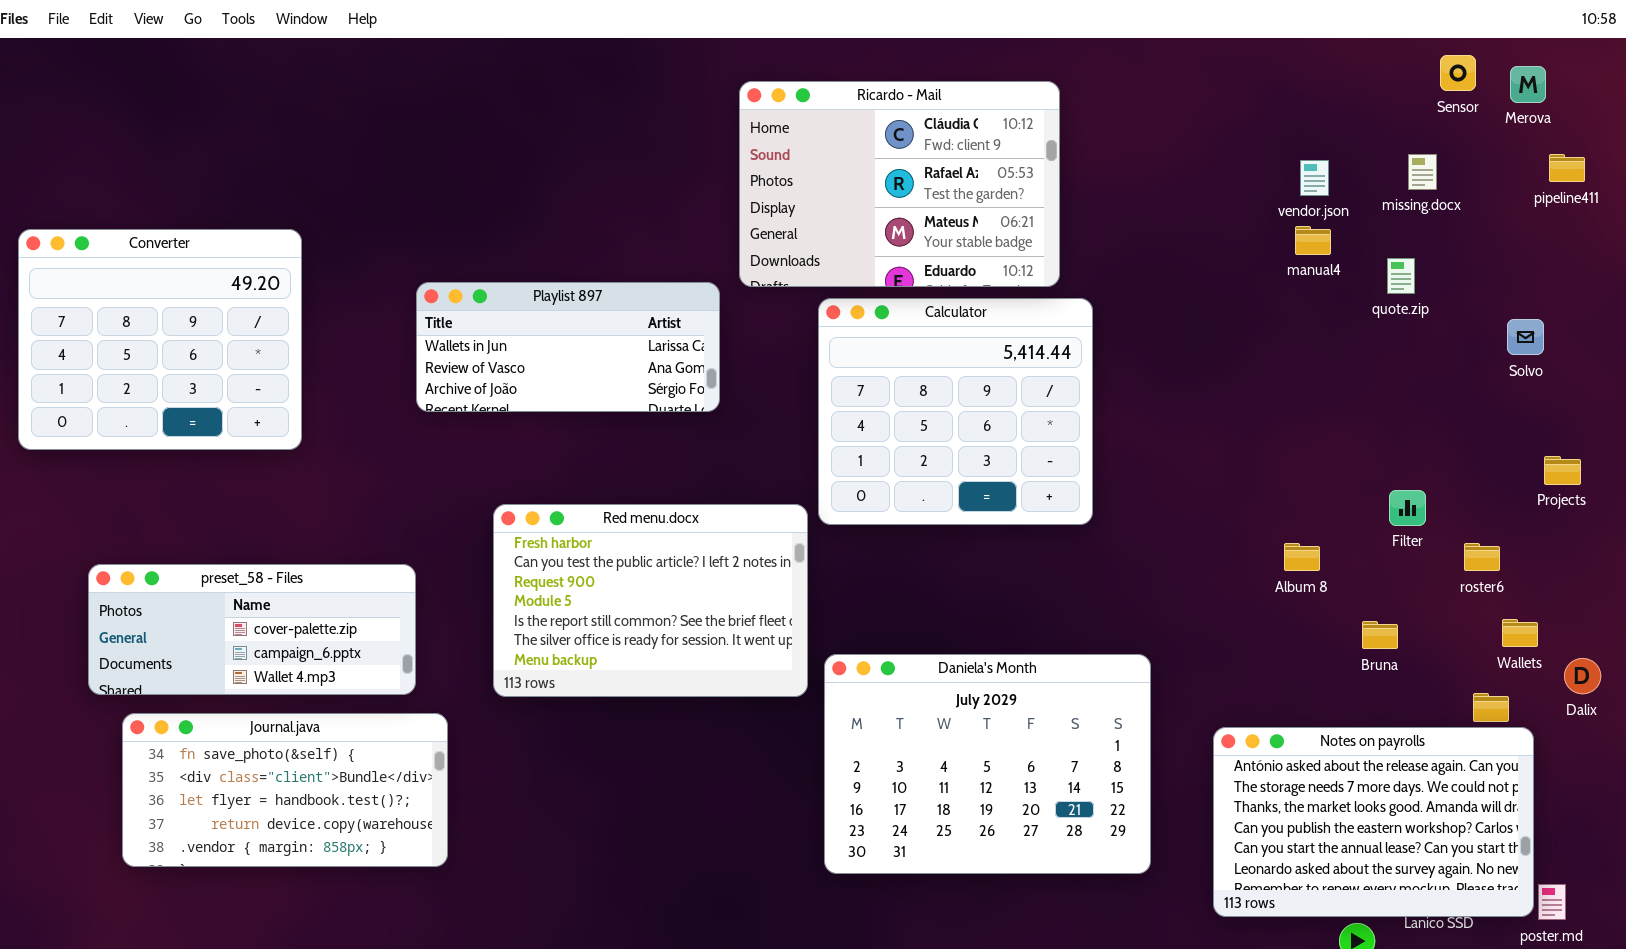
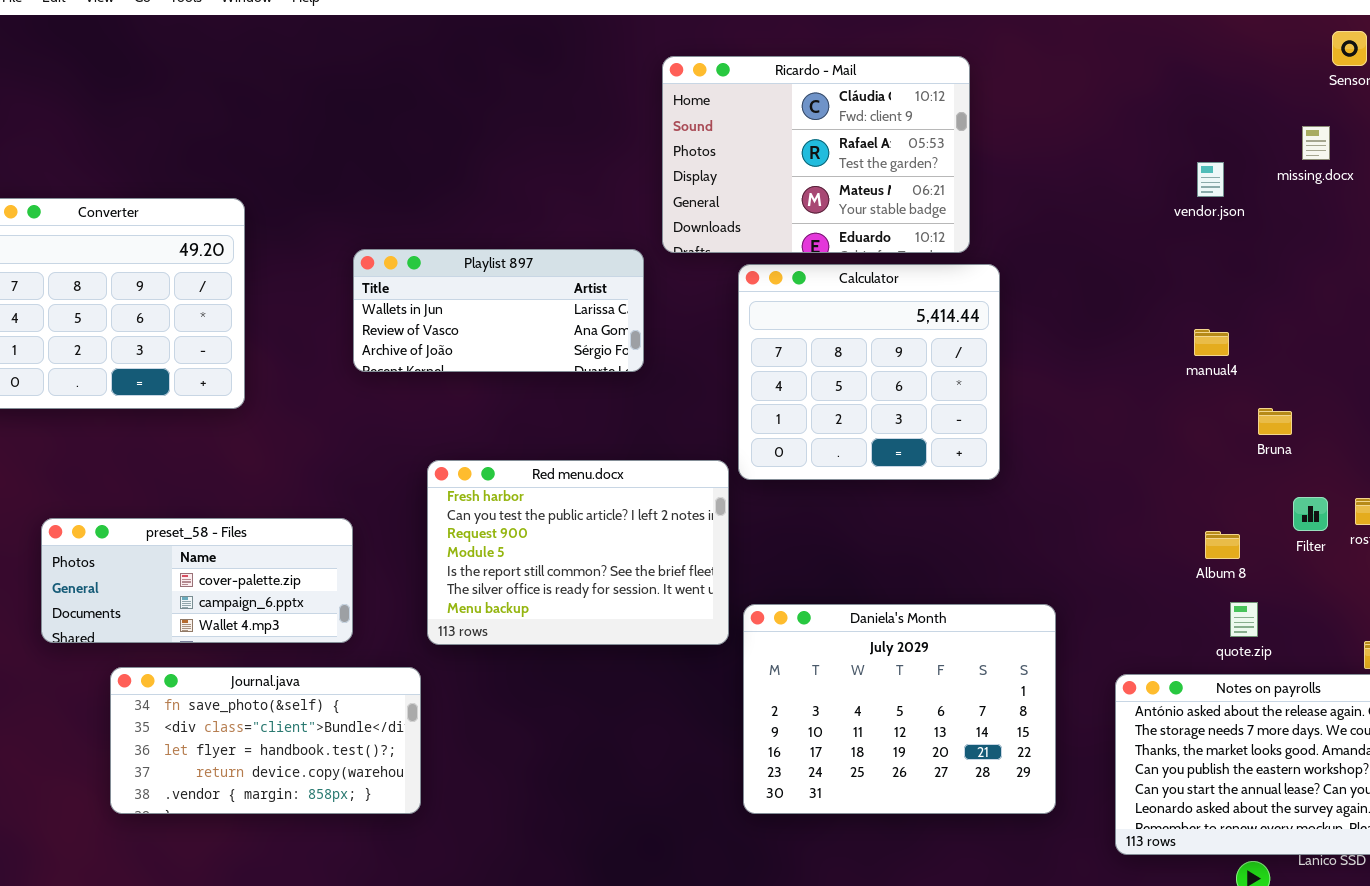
vendor.json: [1300,160,1329,196] -> [1197,162,1224,197], moved
manual4: [1295,226,1331,255] -> [1194,329,1229,356], moved
quote.zip: [1387,258,1415,294] -> [1230,602,1258,637], moved
Filter: [1389,490,1426,526] -> [1293,497,1328,531], moved
Album 8: [1284,543,1320,571] -> [1205,531,1240,559], moved
Bruna: [1362,621,1398,649] -> [1258,408,1292,435], moved
Journal.java: [122,713,448,867] -> [110,667,421,814], moved

